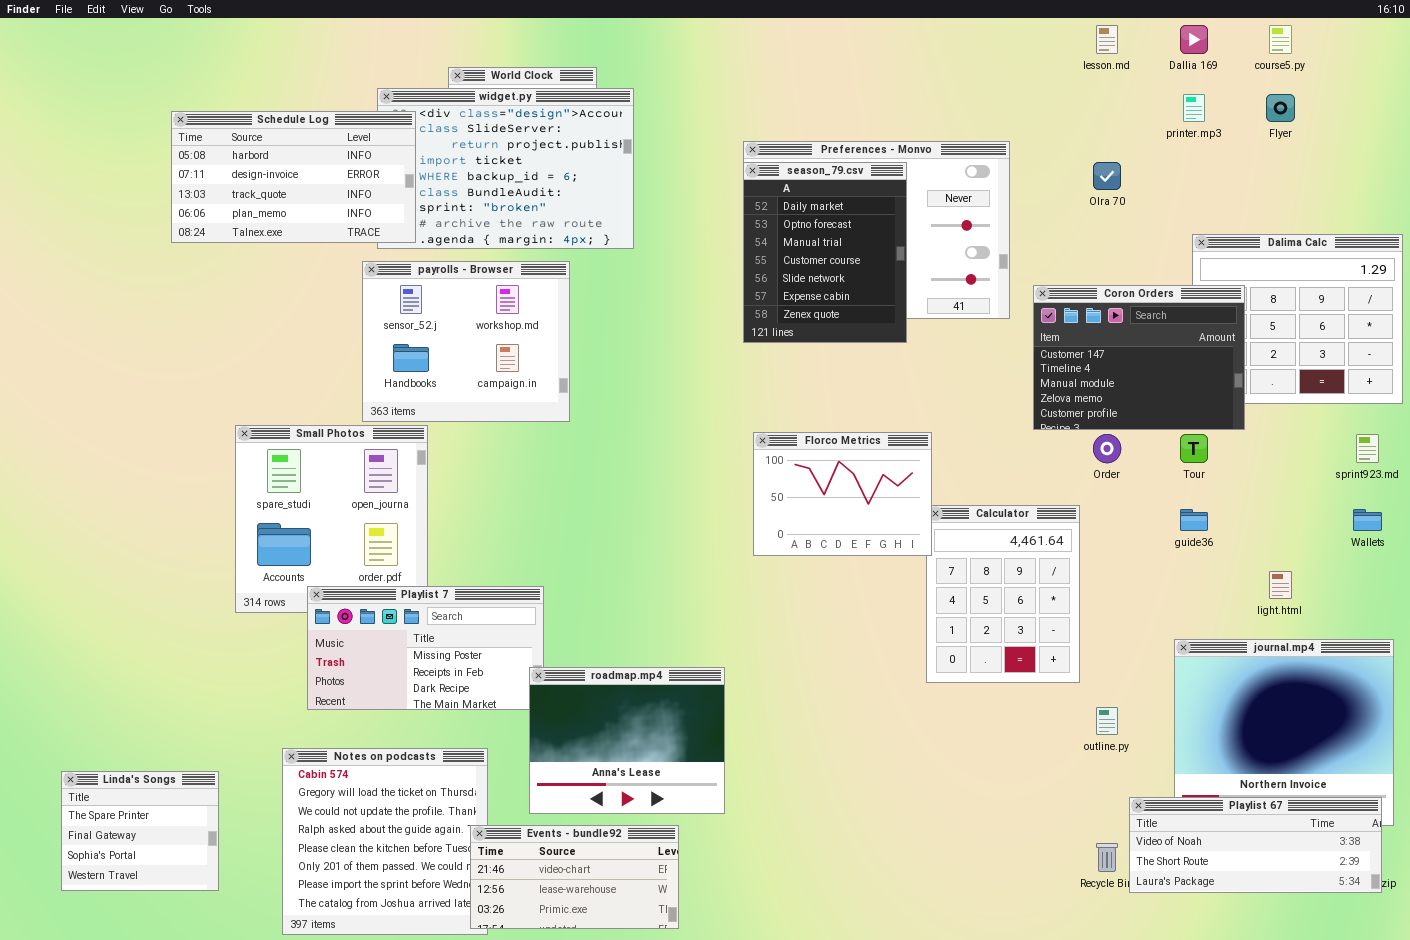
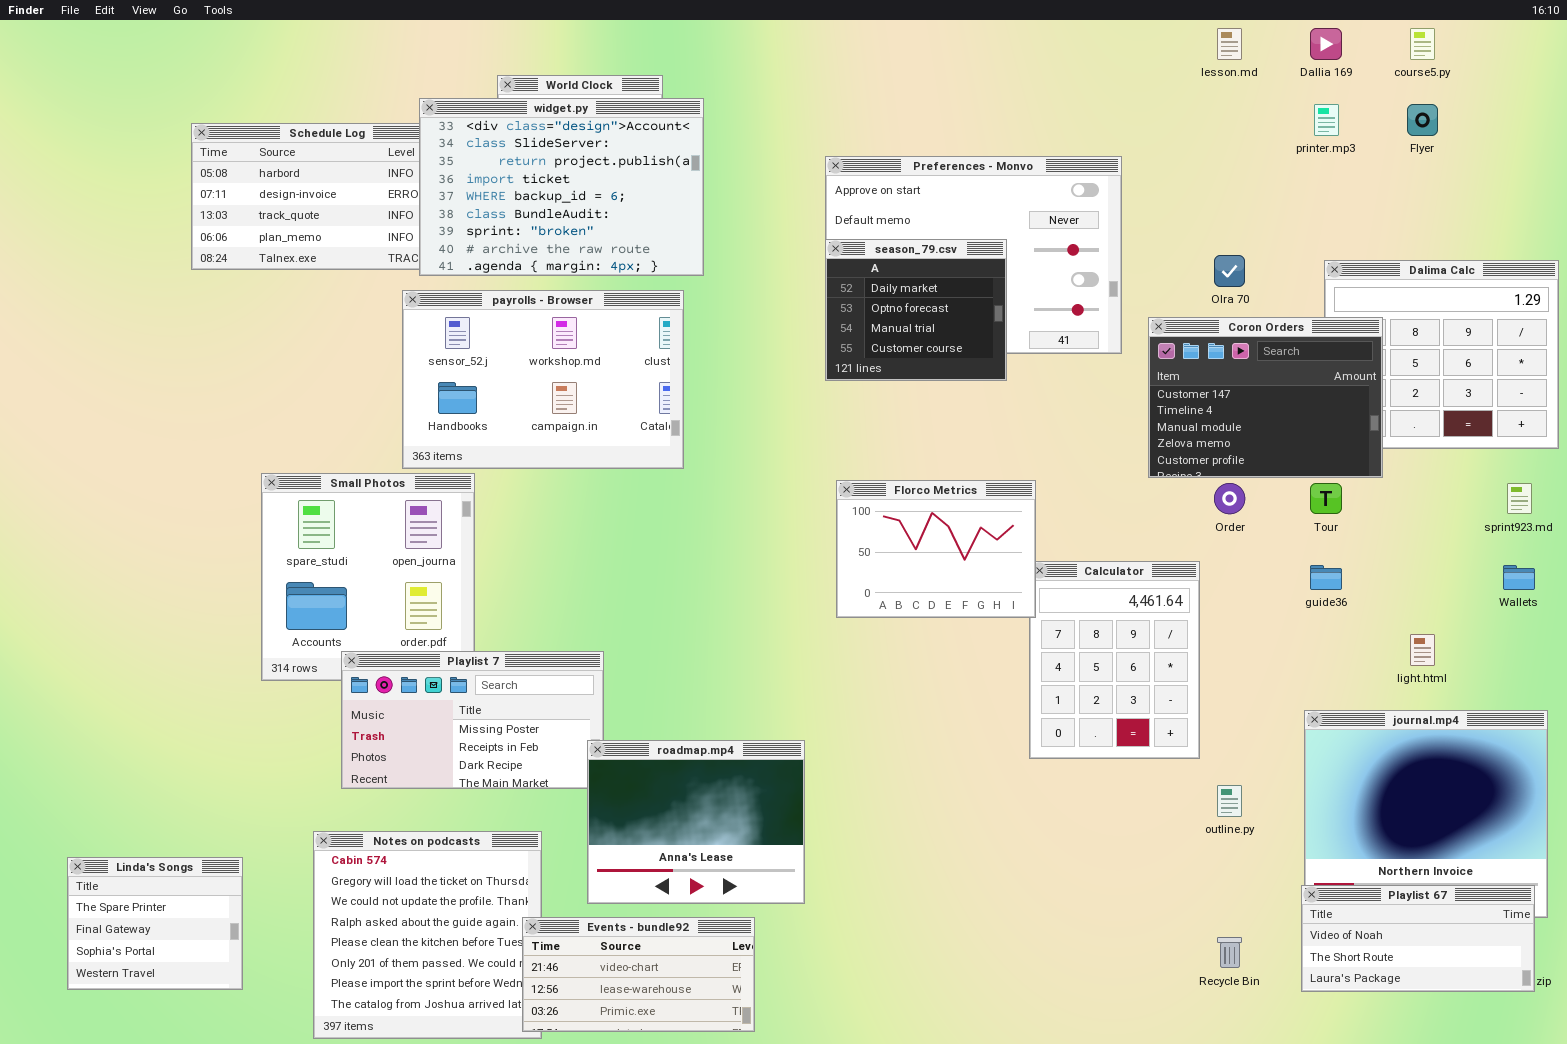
widget.py: [377,88,634,249] -> [419,98,704,276], raised
season_79.csv: [743,162,907,343] -> [825,239,1007,381], resized
Olra 70: [1093,162,1121,190] -> [1214,255,1245,287], moved
payrolls - Browser: [362,261,570,422] -> [402,290,684,469], resized
Playlist 67: [1129,797,1382,893] -> [1301,885,1535,992], resized

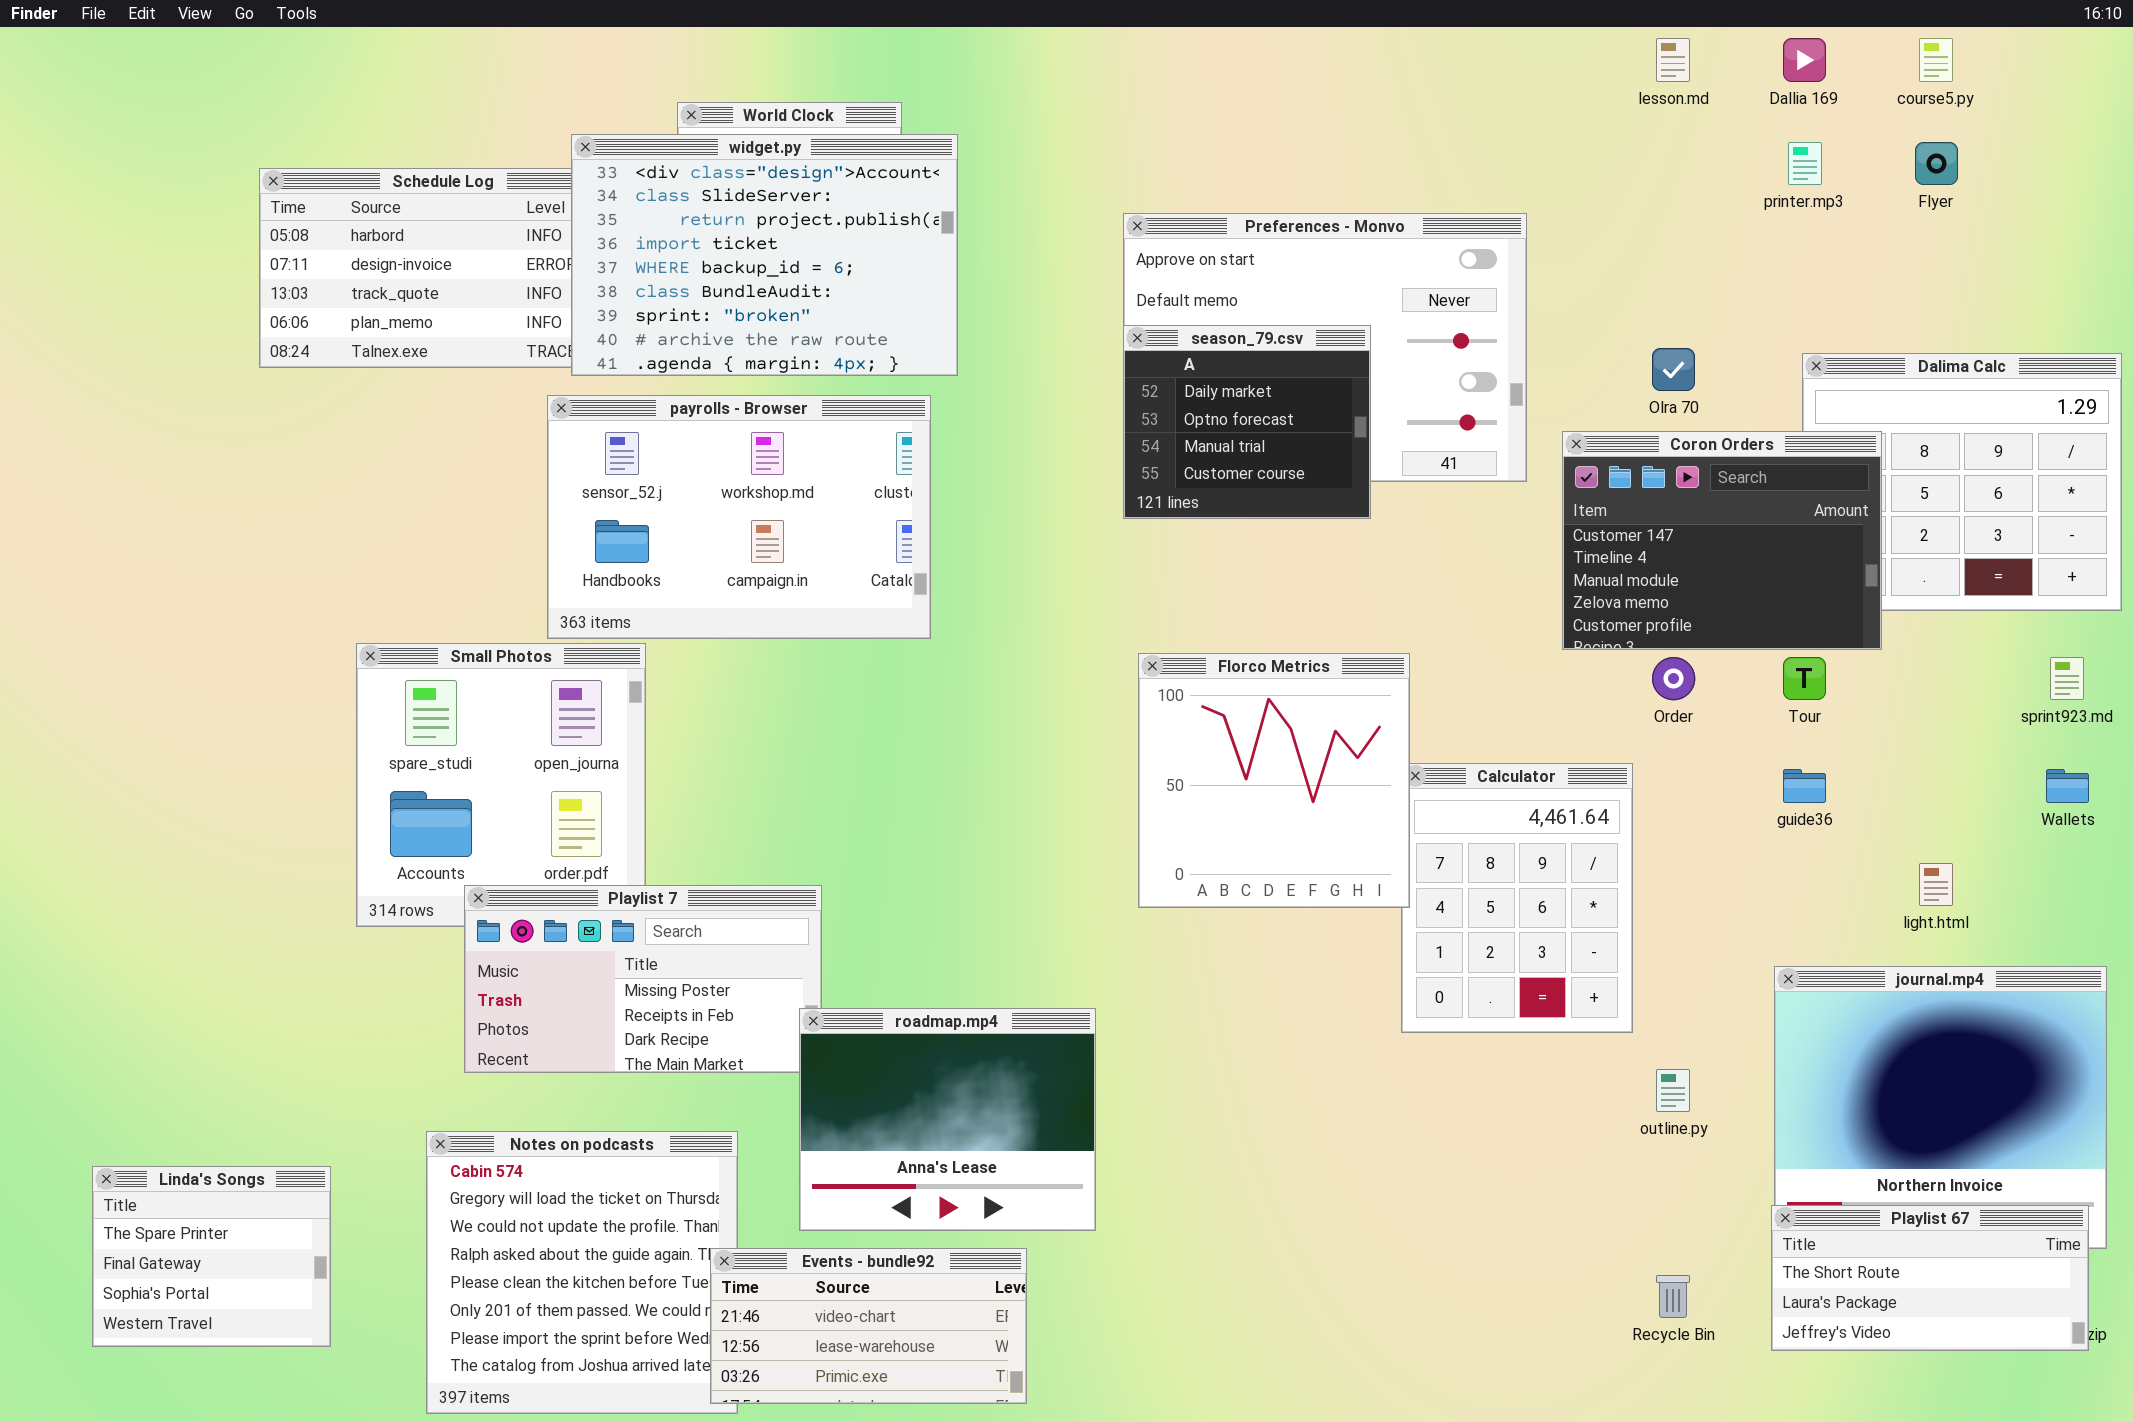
Florco Metrics: [836,480,1036,618] -> [1138,653,1410,908], resized
Playlist 67: [1301,885,1535,992] -> [1771,1205,2089,1351], scrolled down 1 row

